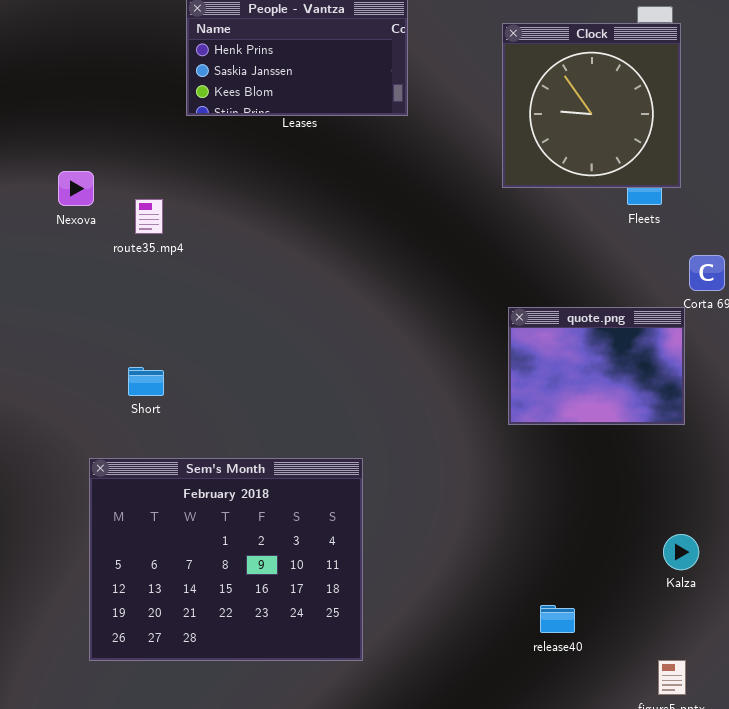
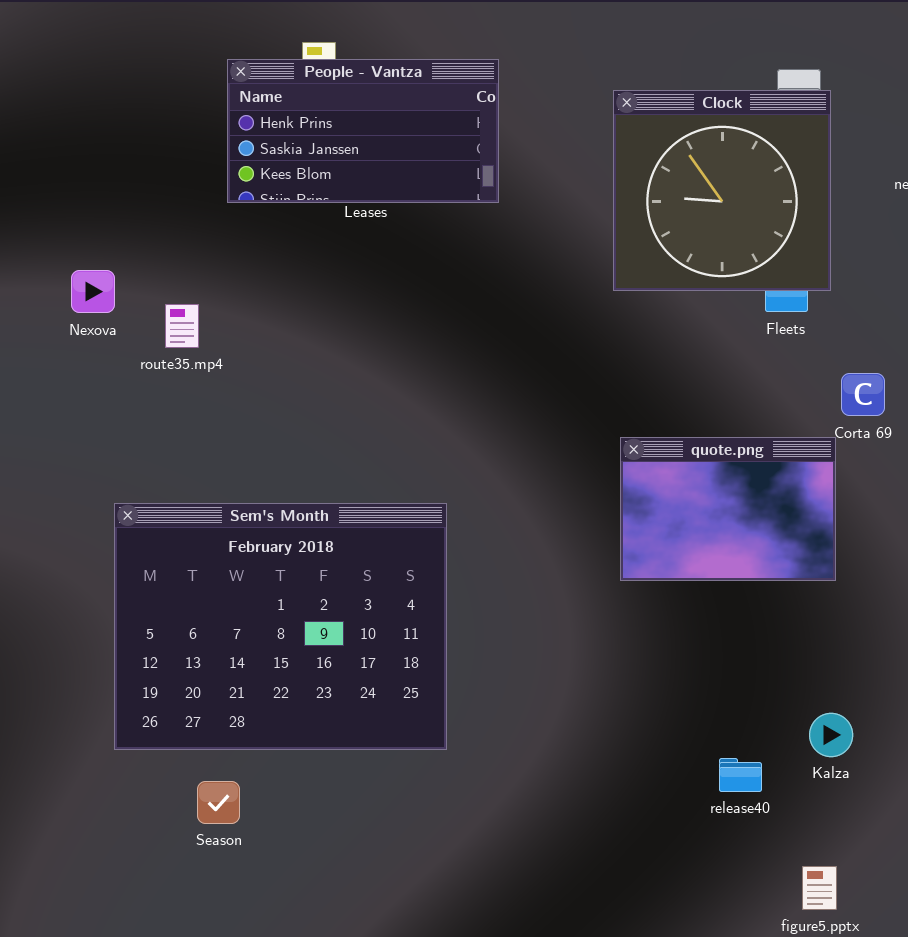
Sem's Month: [89,458,363,661] -> [114,503,447,750], moved
release40: [540,605,575,633] -> [719,758,762,792], moved

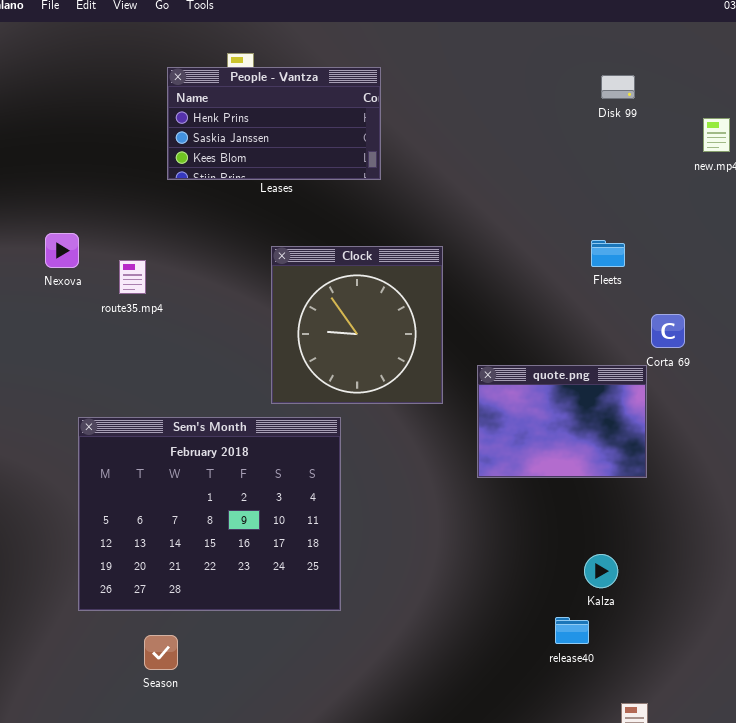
Clock: [613,90,831,291] -> [271,246,443,404], moved
Kalza: [809,713,853,757] -> [584,554,618,588], moved

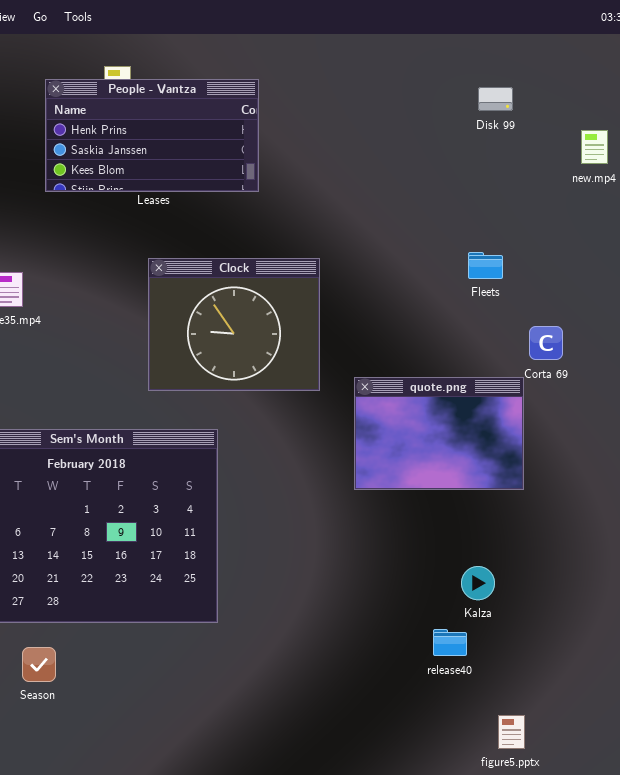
Clock: [271,246,443,404] -> [148,258,320,391], resized

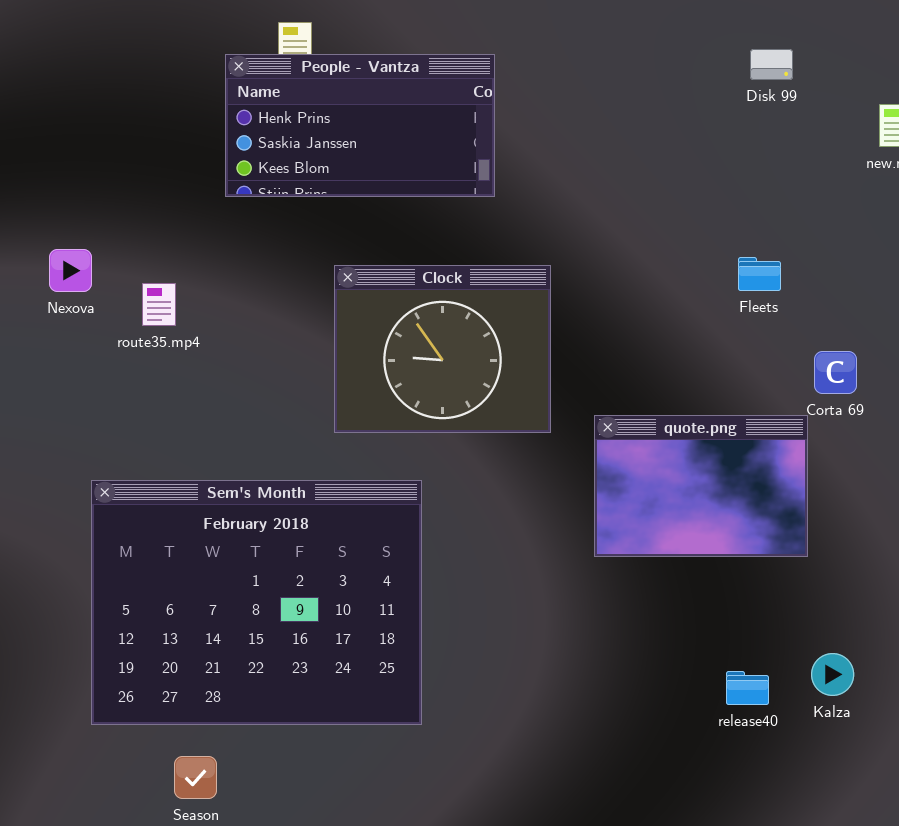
People - Vantza: [45,79,259,192] -> [225,54,495,197], moved
Kalza: [461,566,495,600] -> [811,653,854,696], moved
release40: [433,629,467,656] -> [726,671,769,705], moved

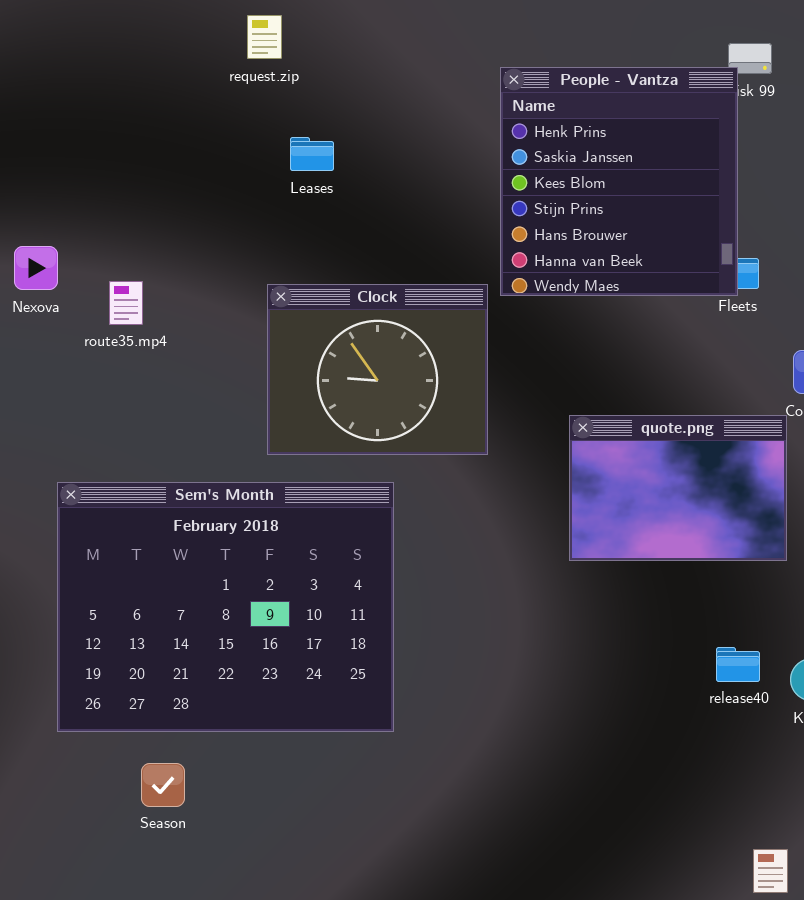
People - Vantza: [225,54,495,197] -> [500,67,738,296], moved, resized
Clock: [334,265,551,433] -> [267,284,488,455], moved
release40: [726,671,769,705] -> [716,647,760,682], moved

